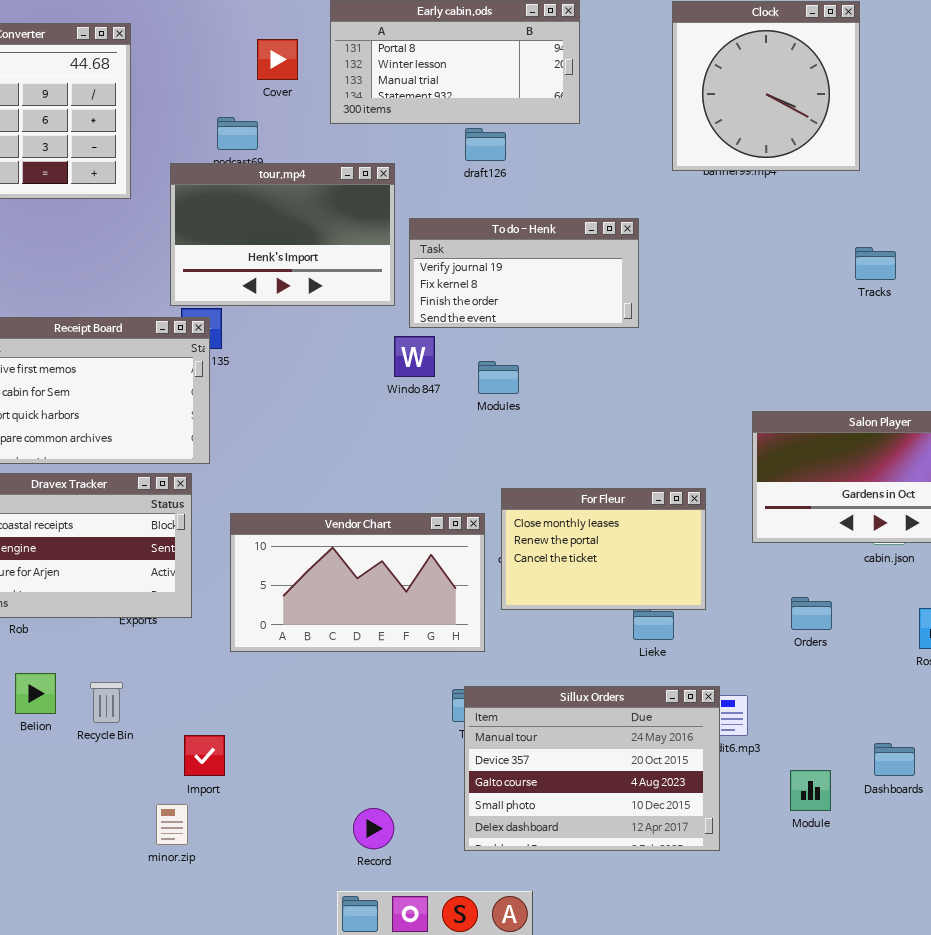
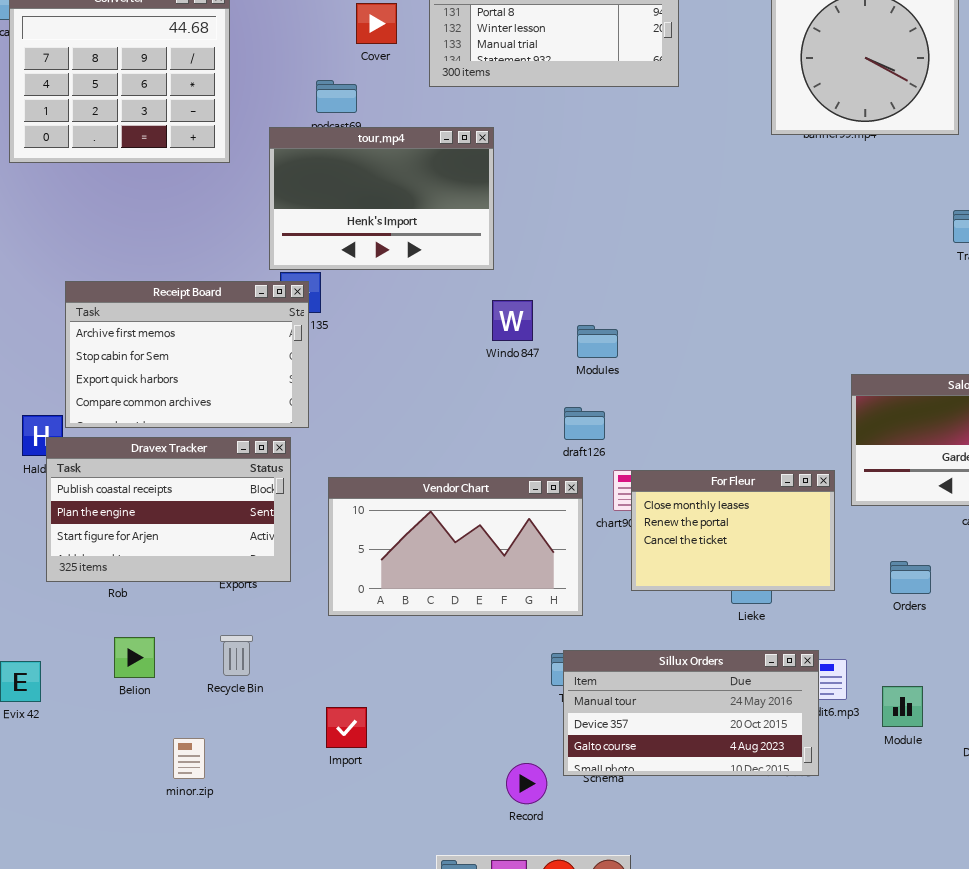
draft126: [465,128,506,161] -> [564,407,605,440], moved
To do - Henk: [409,218,639,328] -> none, closed
For Fleur: [501,488,706,610] -> [631,470,835,591], moved
Recycle Bin: [90,682,123,723] -> [220,635,253,676], moved
Sillux Orders: [464,686,720,851] -> [563,650,819,776], resized
Import: [184,735,225,776] -> [326,707,367,748], moved
Module: [790,770,831,811] -> [882,686,923,727], moved
minor.zip: [156,804,188,845] -> [173,738,205,779], moved
Record: [353,808,394,849] -> [506,763,547,804], moved

